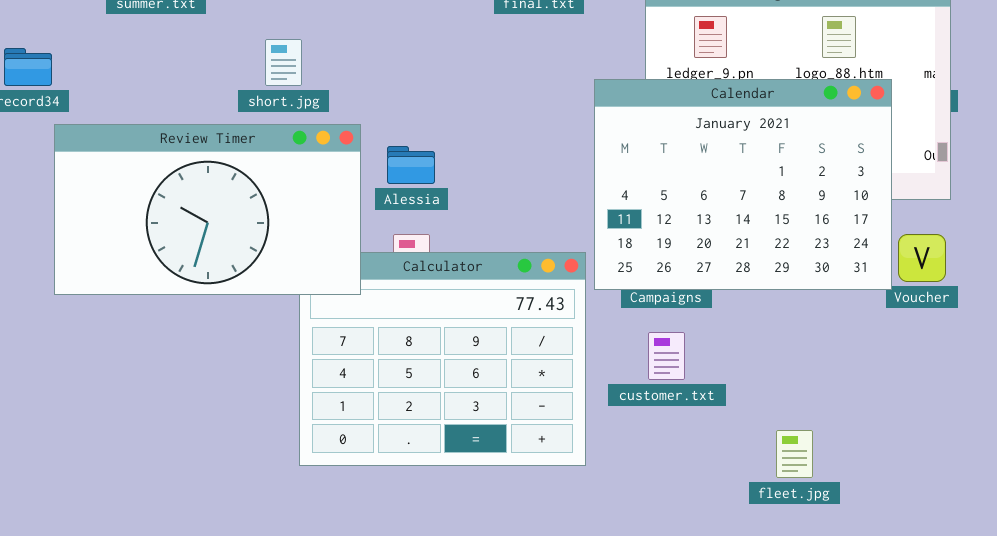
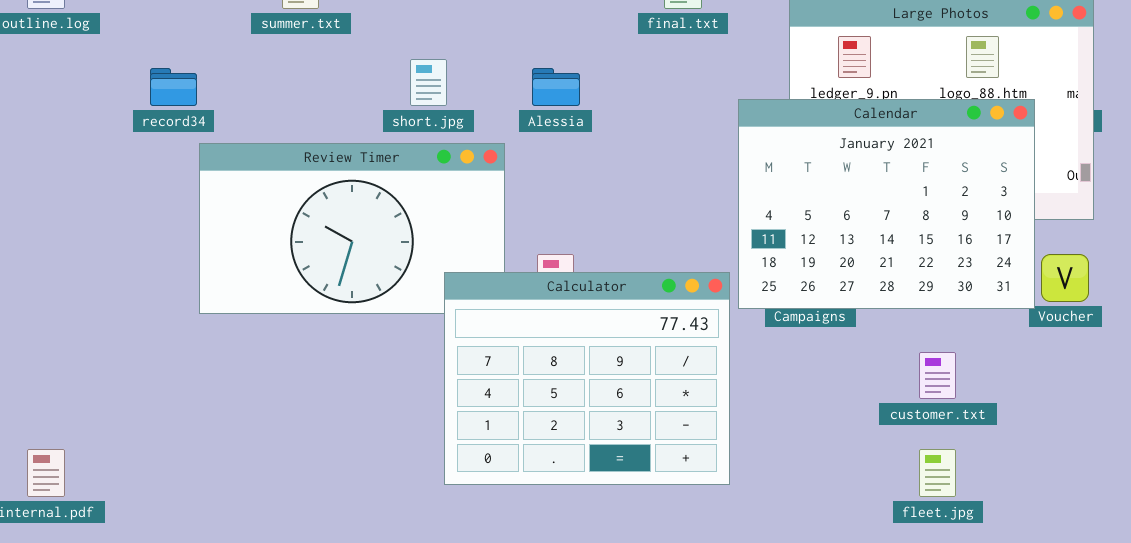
Alessia: [387,146,435,184] -> [532,68,580,106], moved
Calculator: [299,252,586,466] -> [444,272,730,485], raised
customer.txt: [648,332,685,380] -> [919,352,956,399], moved

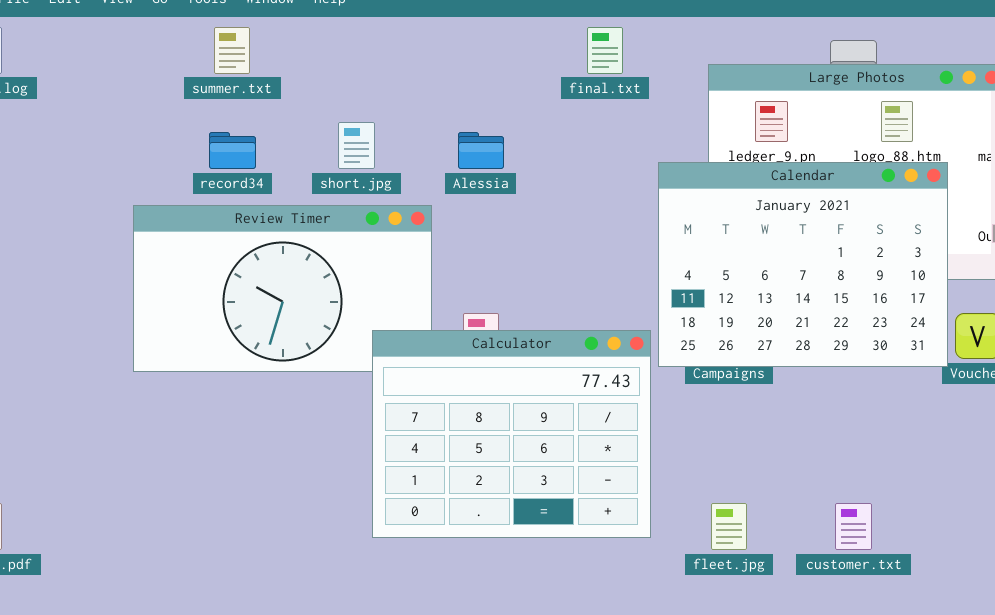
record34: [150,68,197,106] -> [209,132,256,169], moved
customer.txt: [919,352,956,399] -> [835,503,872,550], moved
fleet.jpg: [919,449,956,497] -> [711,503,747,550], moved

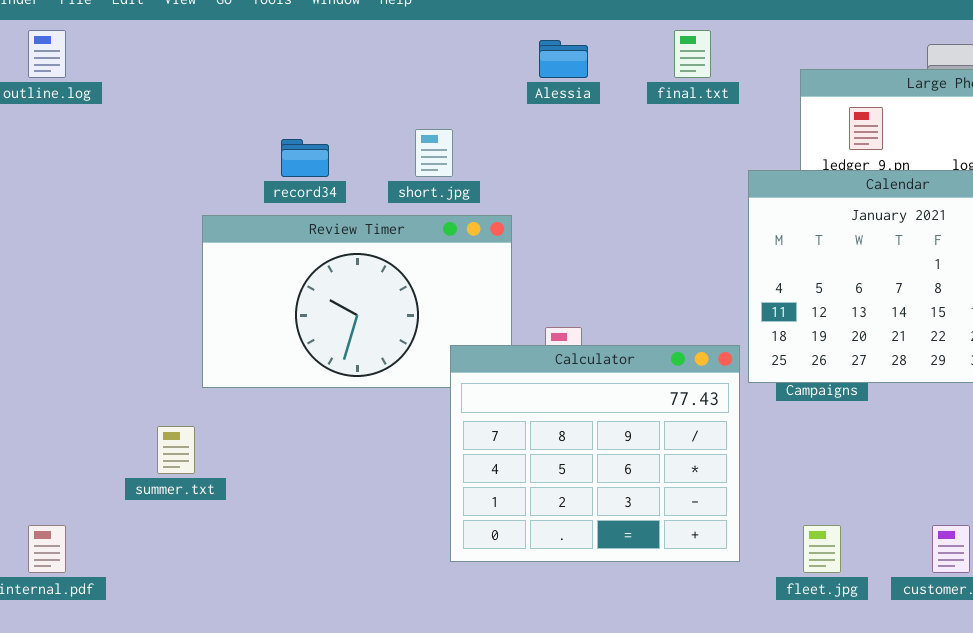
summer.txt: [214,27,250,74] -> [157,426,195,474], moved
Alessia: [458,132,504,169] -> [539,40,588,78], moved

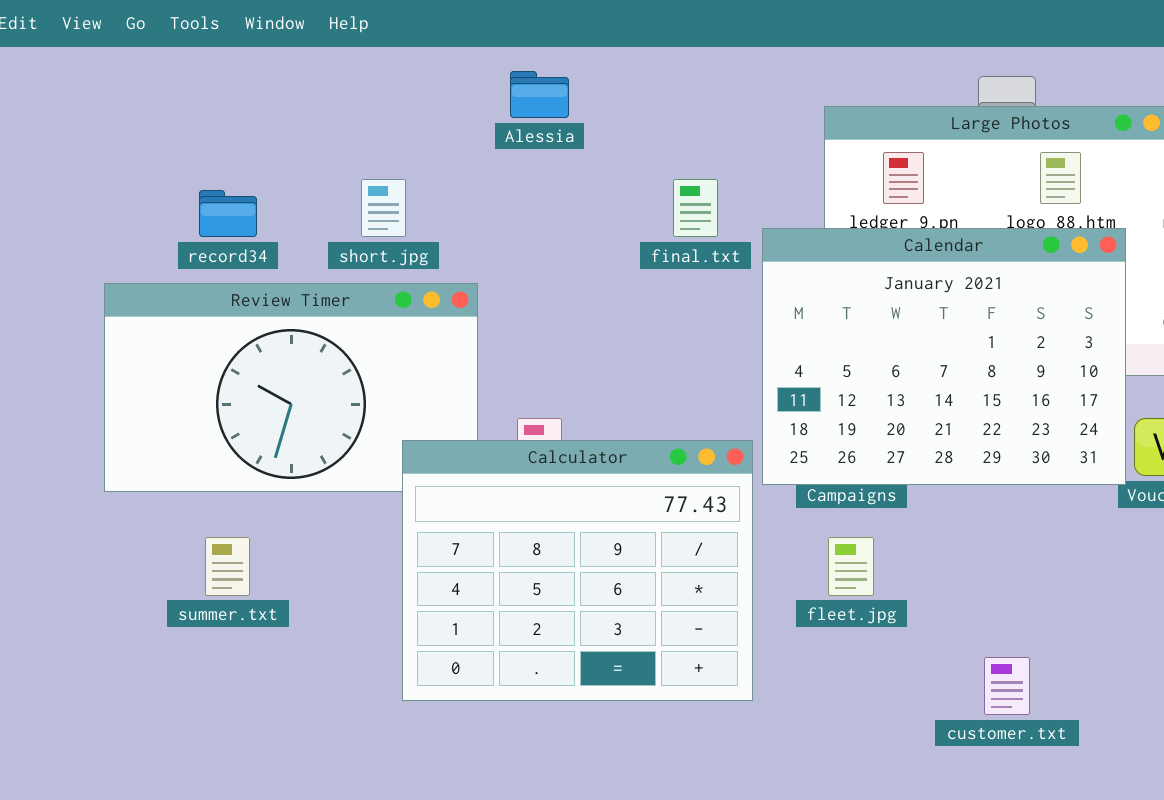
final.txt: [674,30,711,78] -> [673,179,718,237], moved
summer.txt: [157,426,195,474] -> [205,537,250,596], moved
fleet.jpg: [803,525,841,573] -> [828,537,874,596], moved

